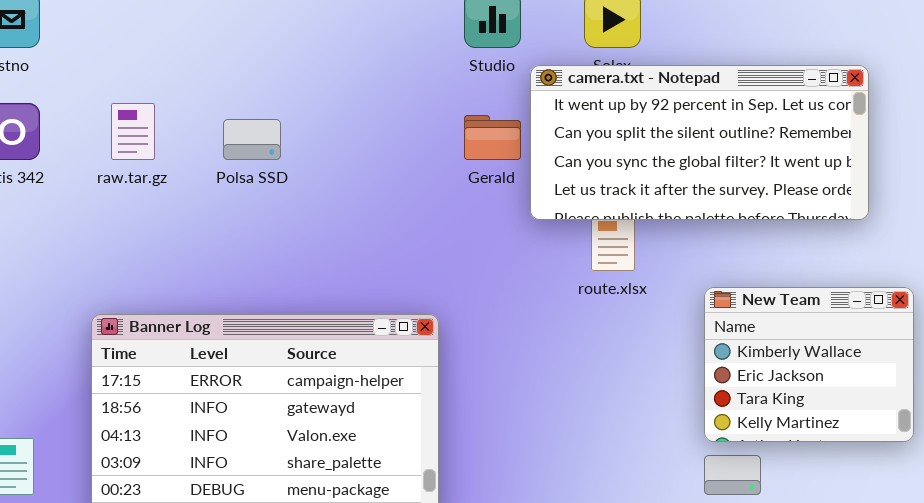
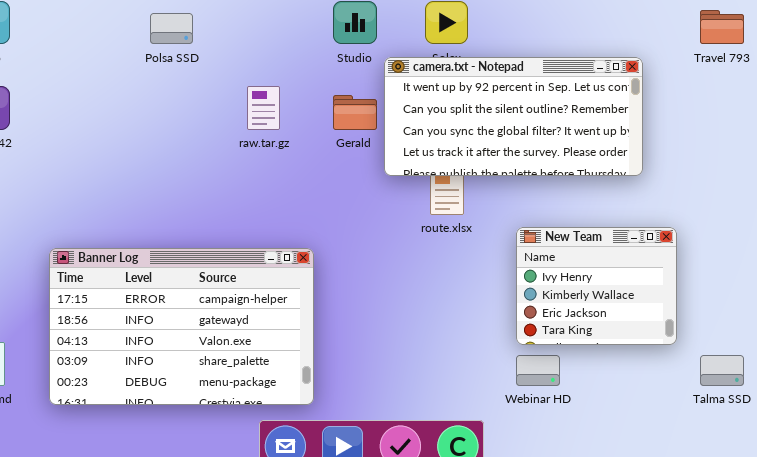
raw.tar.gz: [111,103,155,160] -> [247,86,280,130], moved
Polsa SSD: [223,119,281,160] -> [150,13,193,44], moved
New Team: [704,287,914,442] -> [516,227,677,345], scrolled up 1 row

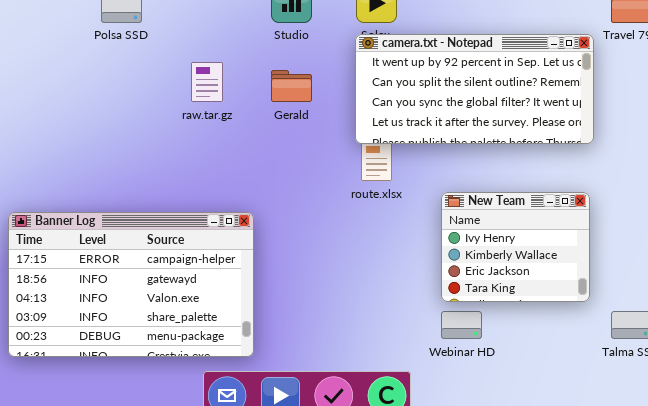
camera.txt - Notepad: [384,57,643,176] -> [355,34,594,144], moved

